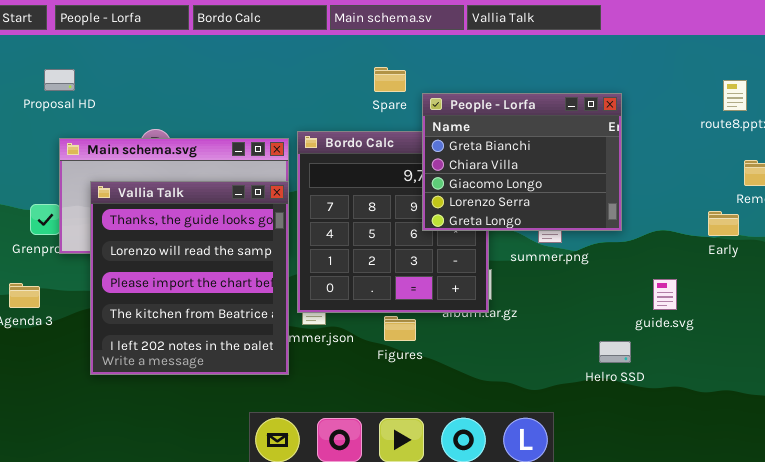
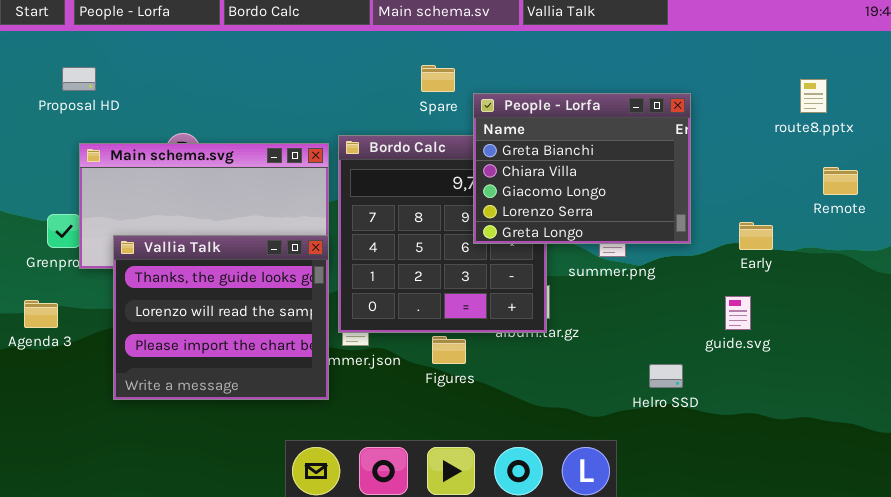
Vallia Talk: [90,181,289,375] -> [113,235,329,400], resized
Early: [708,211,739,236] -> [739,222,773,250], moved
Helro SSD: [599,341,631,363] -> [649,364,683,388], moved

